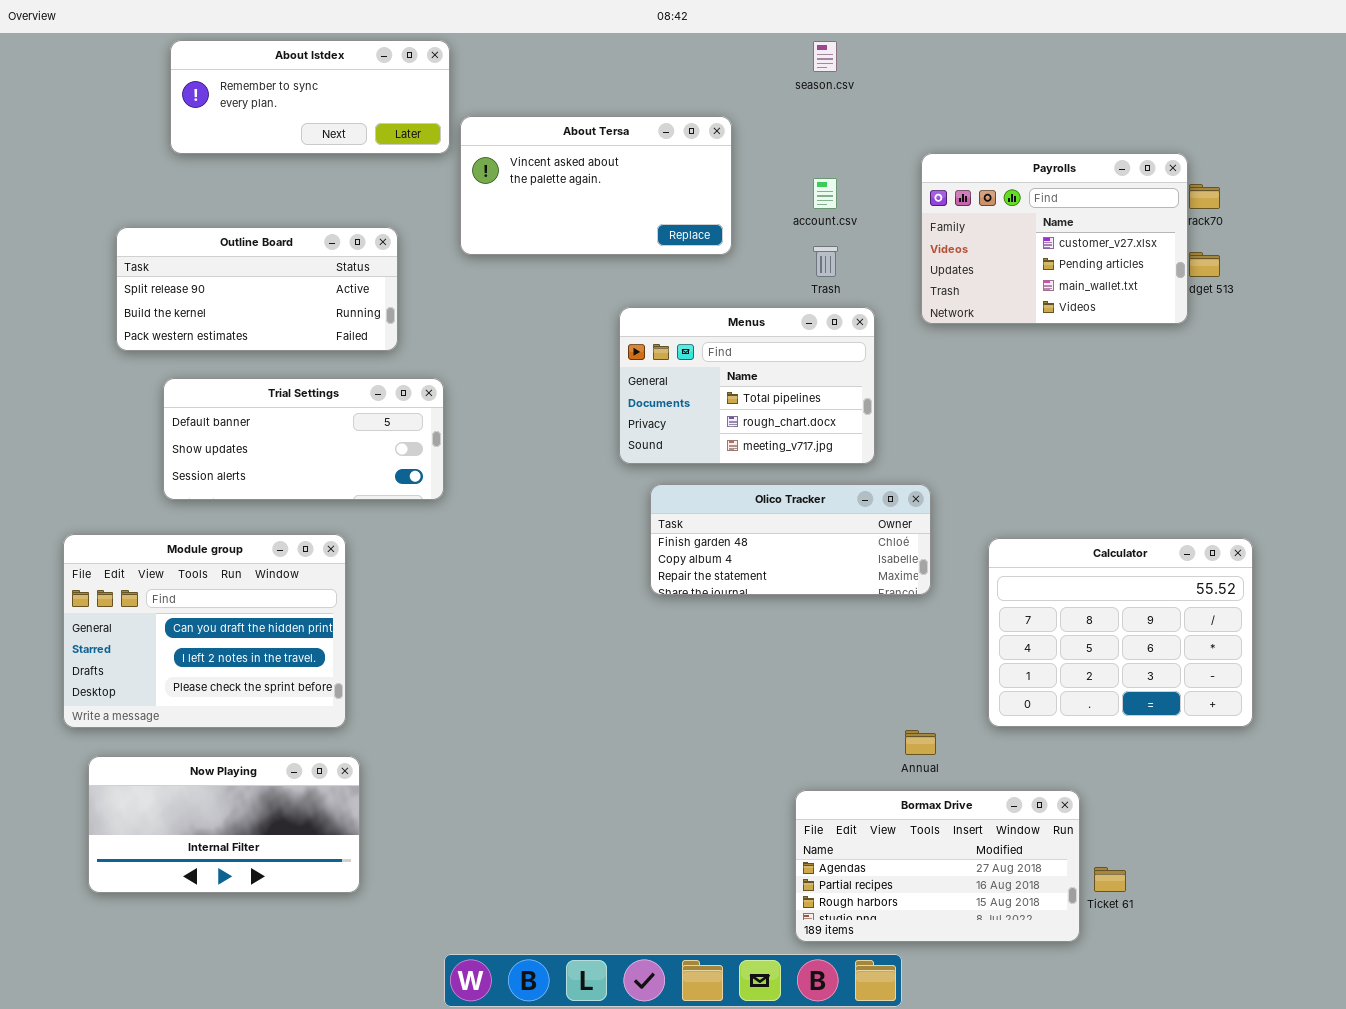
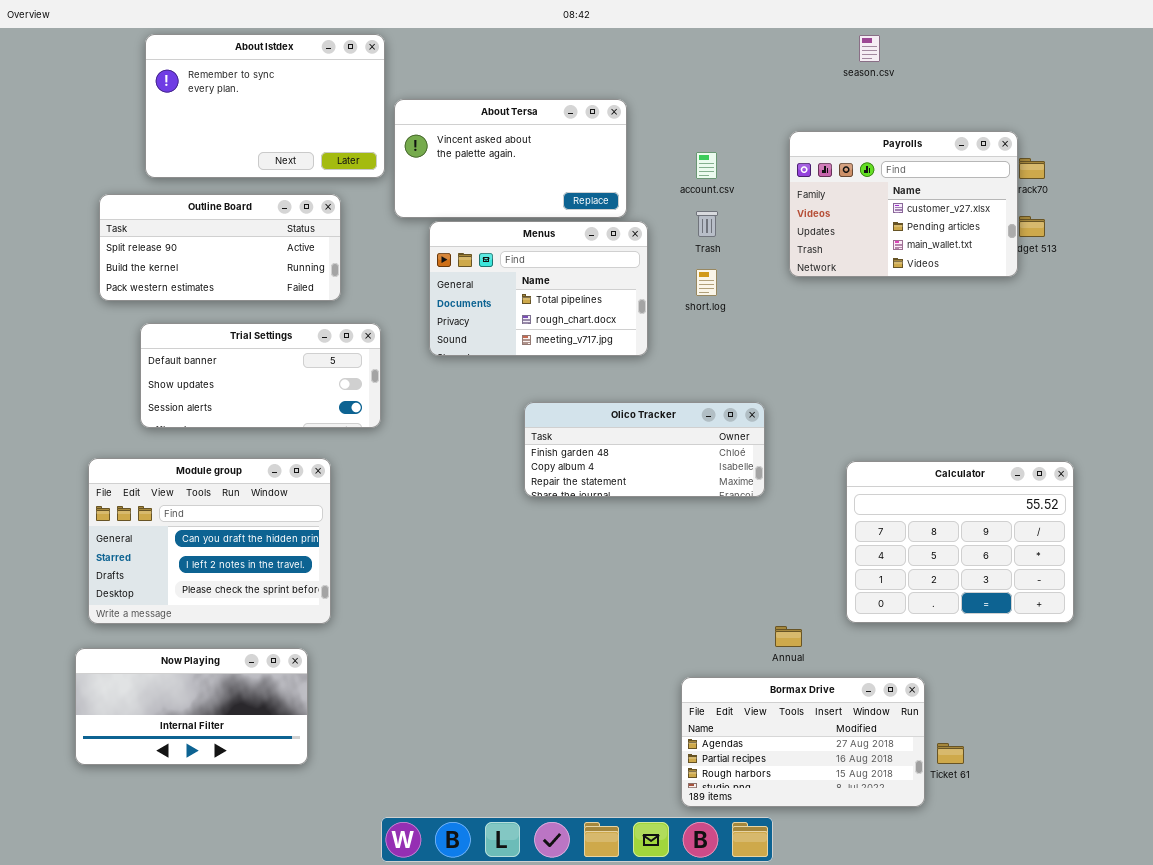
About Istdex: [170,40,450,154] -> [145,34,385,178], resized
season.csv: [813,41,837,72] -> [859,35,880,62], moved
Menus: [619,307,875,464] -> [429,221,648,356], moved
Olico Tracker: [650,484,931,595] -> [524,402,765,497], moved
Module group: [63,534,346,728] -> [88,458,331,624], moved

